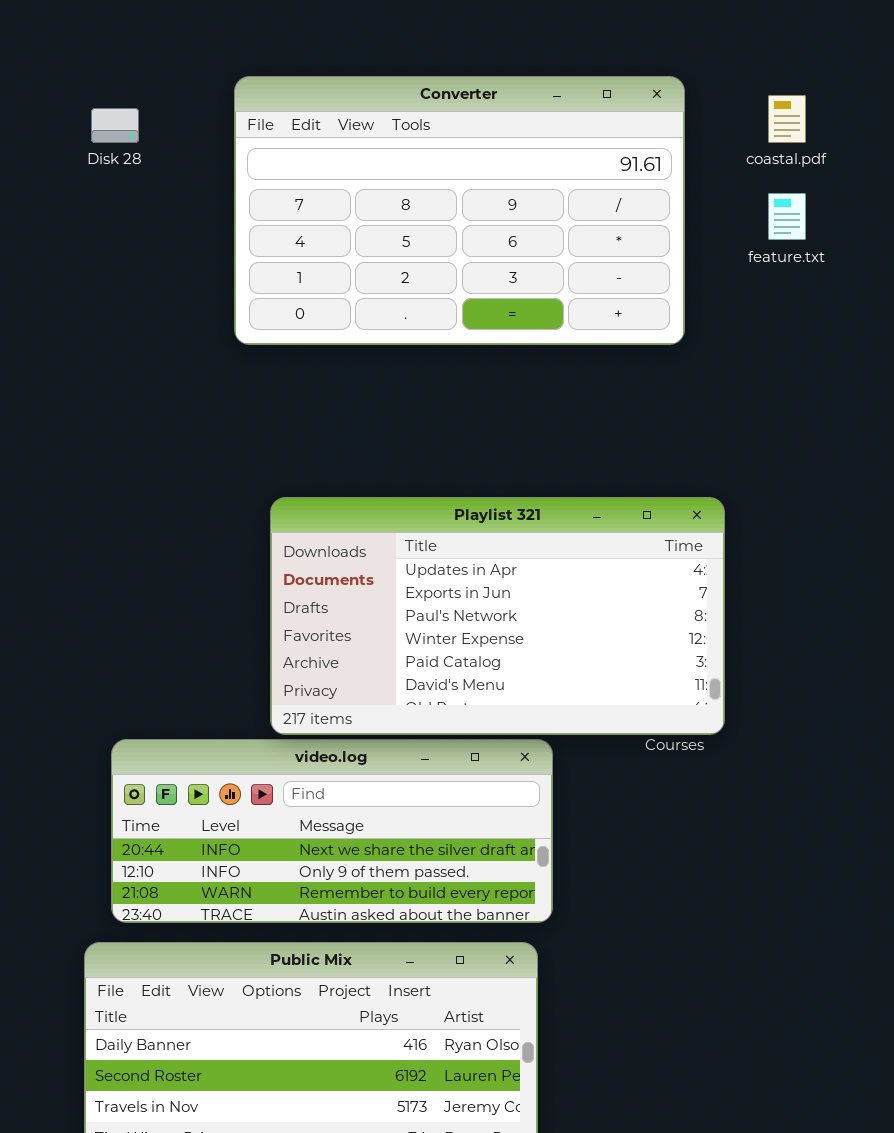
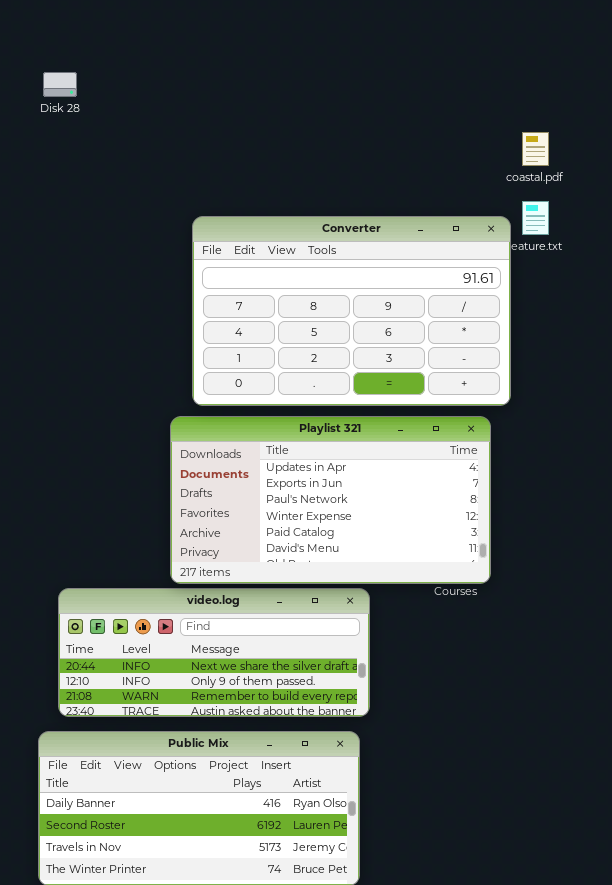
Converter: [234,76,685,345] -> [192,216,511,406], moved
Disk 28: [91,108,139,143] -> [43,72,77,97], moved

